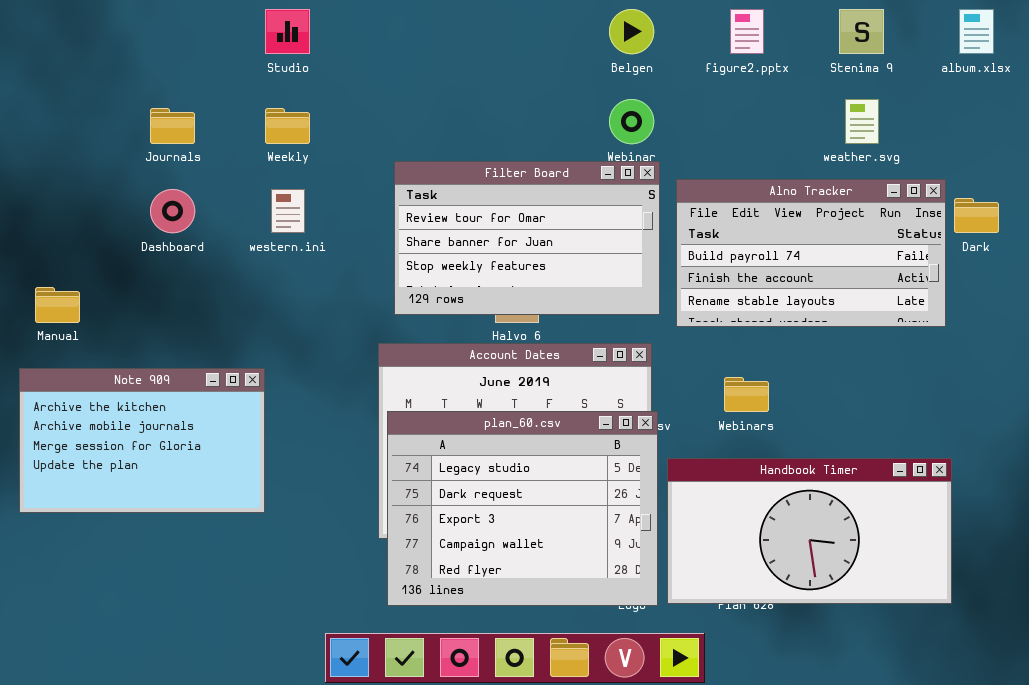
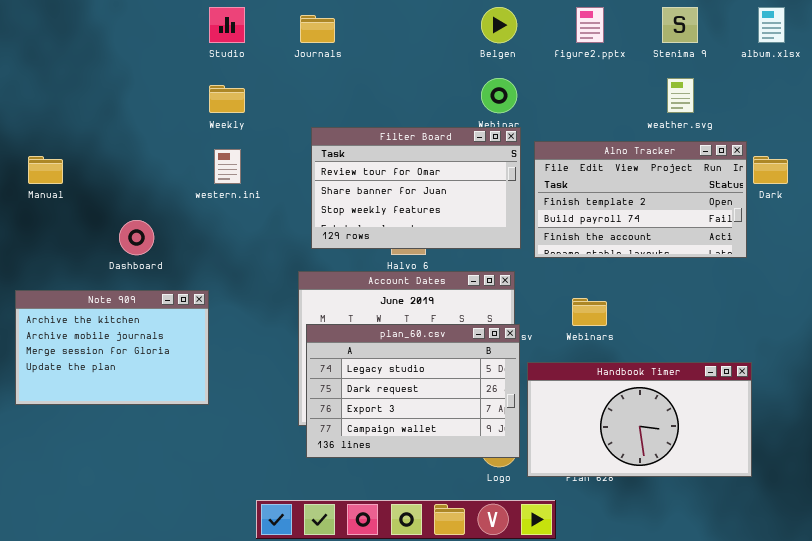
Journals: [150,108,195,144] -> [300,15,335,43], moved
Alno Tracker: [676,179,946,327] -> [534,141,747,258], scrolled up 1 row
Dashboard: [150,189,195,233] -> [119,220,154,255], moved
Manual: [35,287,80,323] -> [28,156,63,184], moved
plan_60.csv: [387,411,658,606] -> [306,324,520,458], resized

